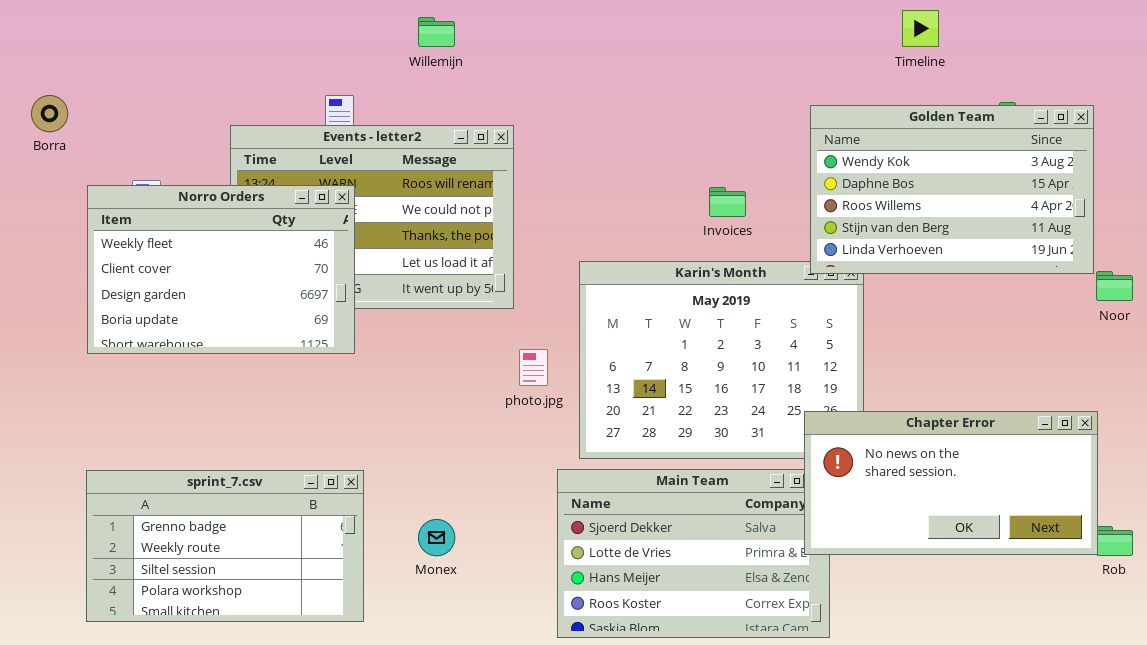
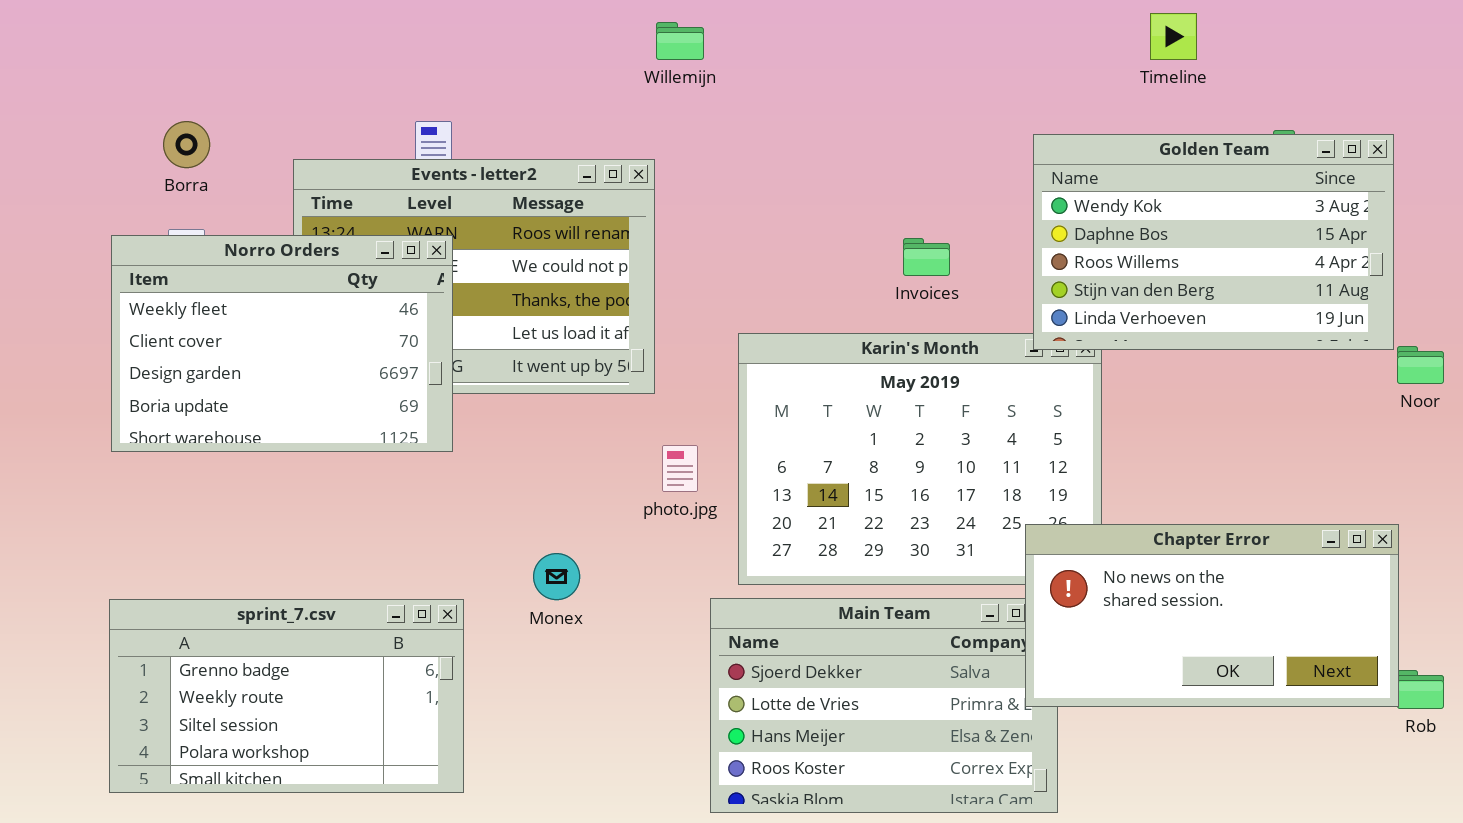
Willemijn: [418,17,455,47] -> [656,22,704,60], moved
Borra: [31,95,68,132] -> [163,121,210,168], moved
Monex: [418,519,455,556] -> [533,553,580,600], moved

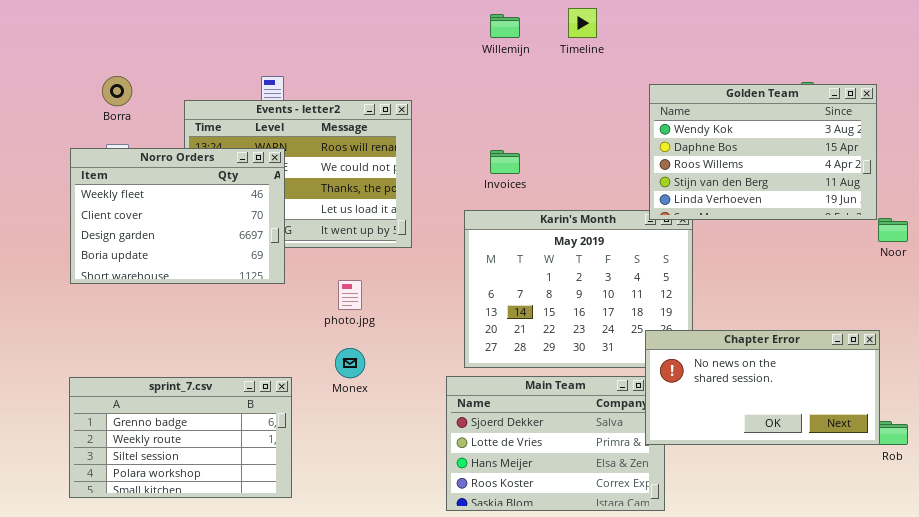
Timeline: [1150,13,1197,60] -> [568,8,597,38], moved
Willemijn: [656,22,704,60] -> [490,14,520,38], moved
Invoices: [903,238,950,276] -> [490,150,520,174], moved
photo.jpg: [662,445,698,492] -> [338,280,362,310], moved

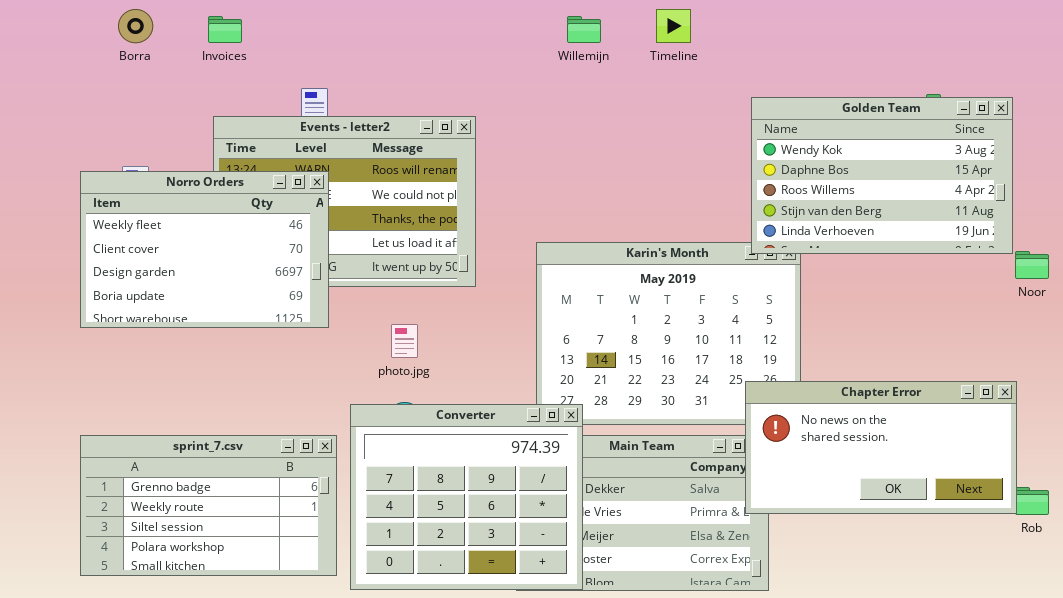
Borra: [102,76,132,106] -> [118,9,153,43], moved
Invoices: [490,150,520,174] -> [208,16,242,43], moved
Converter: none -> [350,404,583,590], opened

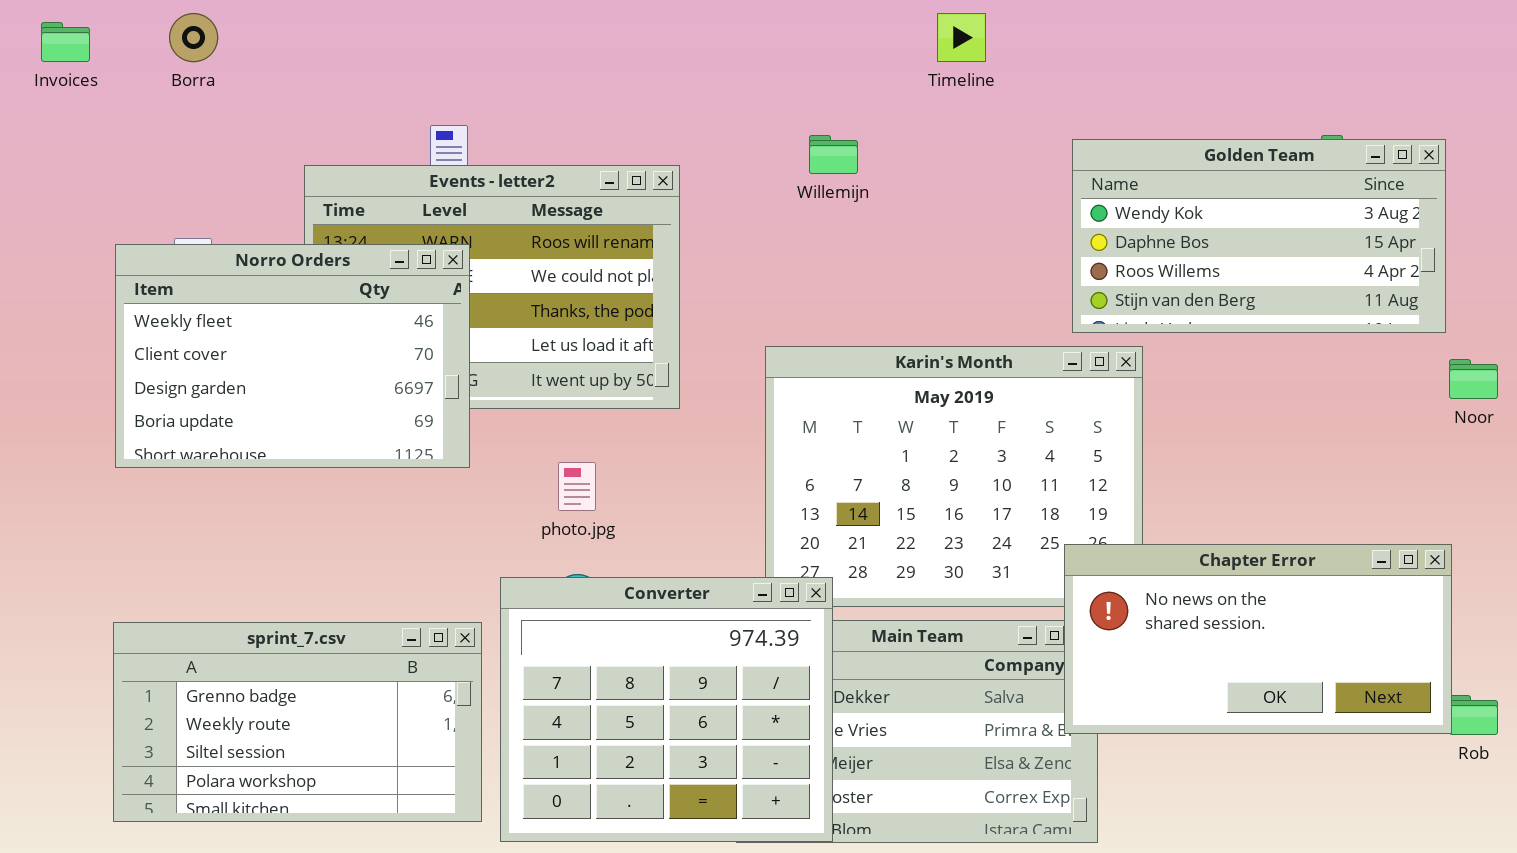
Invoices: [208,16,242,43] -> [41,22,90,62], moved
Willemijn: [567,16,601,43] -> [809,135,858,174], moved
Golden Team: [751,97,1013,254] -> [1072,139,1446,333], resized

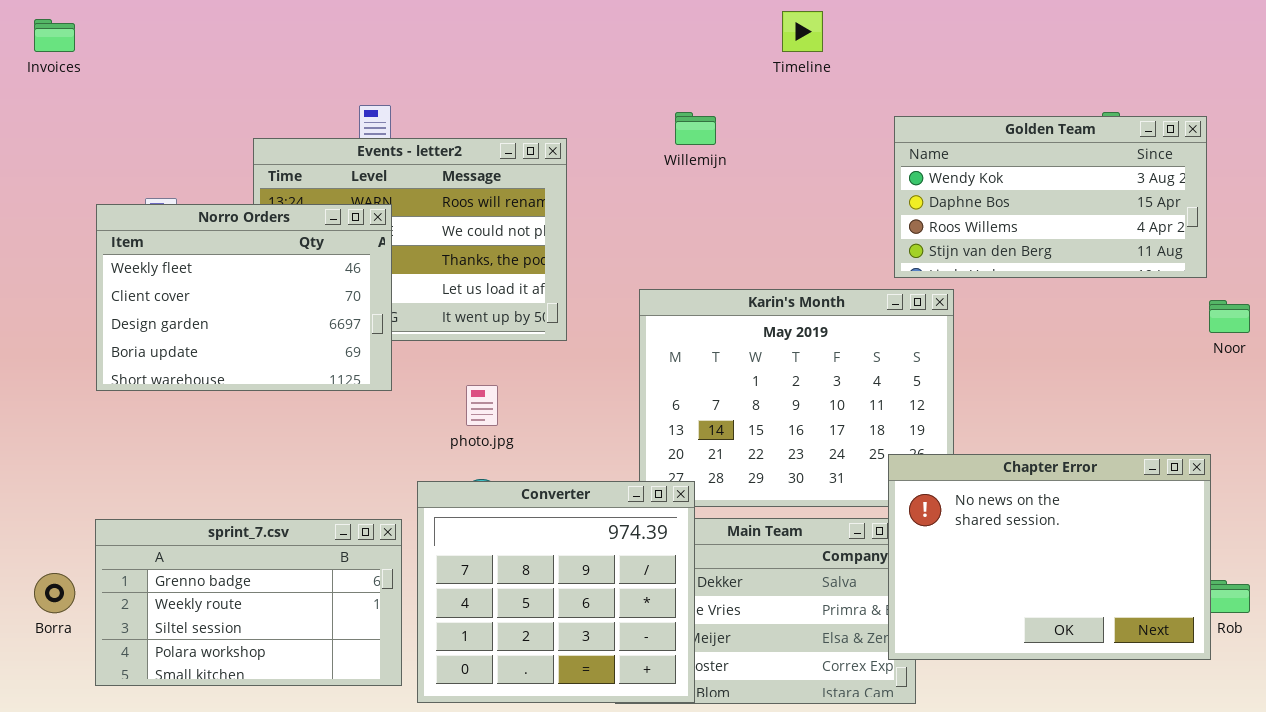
Borra: [169,13,218,62] -> [34,573,75,613], moved
Chapter Error: [1064,544,1452,734] -> [888,454,1211,660], resized

